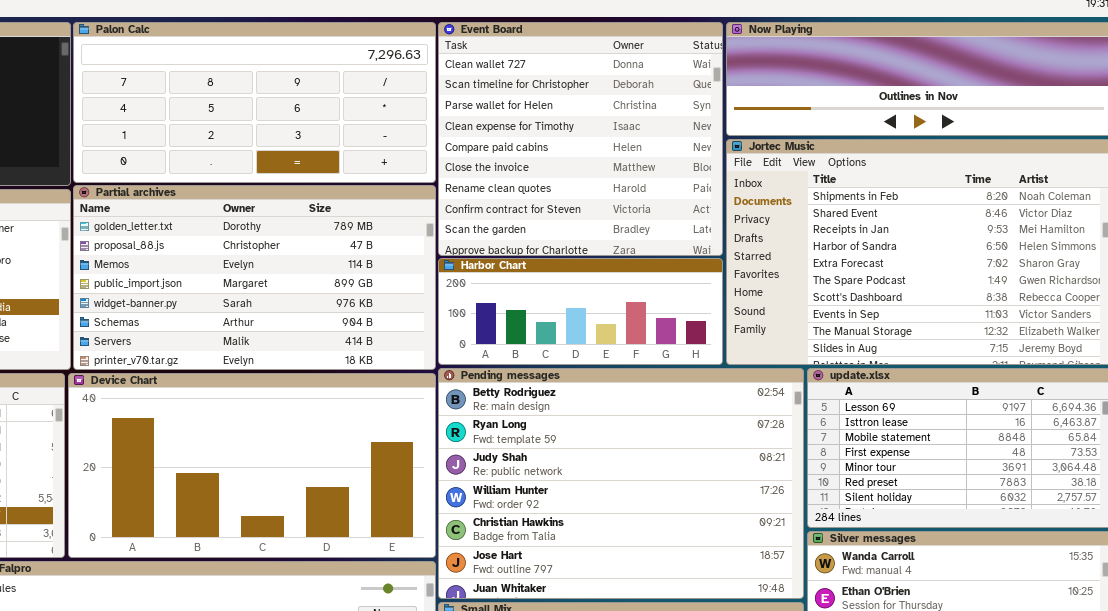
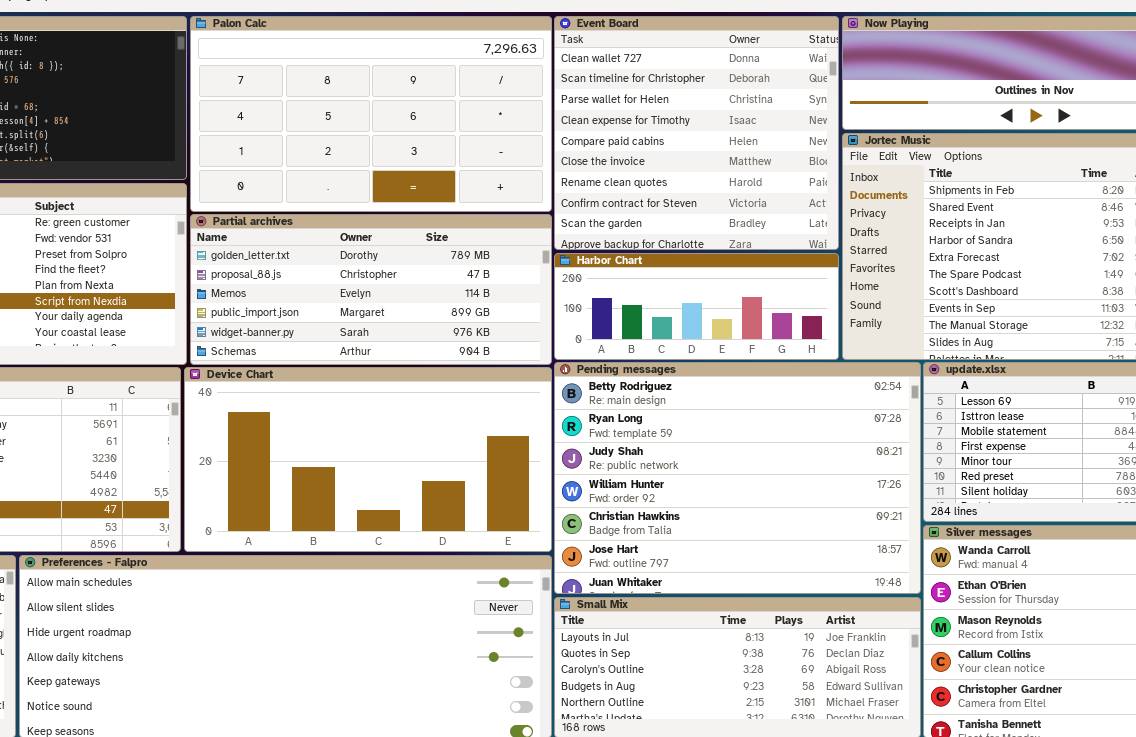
Palon Calc: [73,22,436,183] -> [190,16,552,212], resized
Partial archives: [73,185,436,370] -> [190,214,552,365], resized

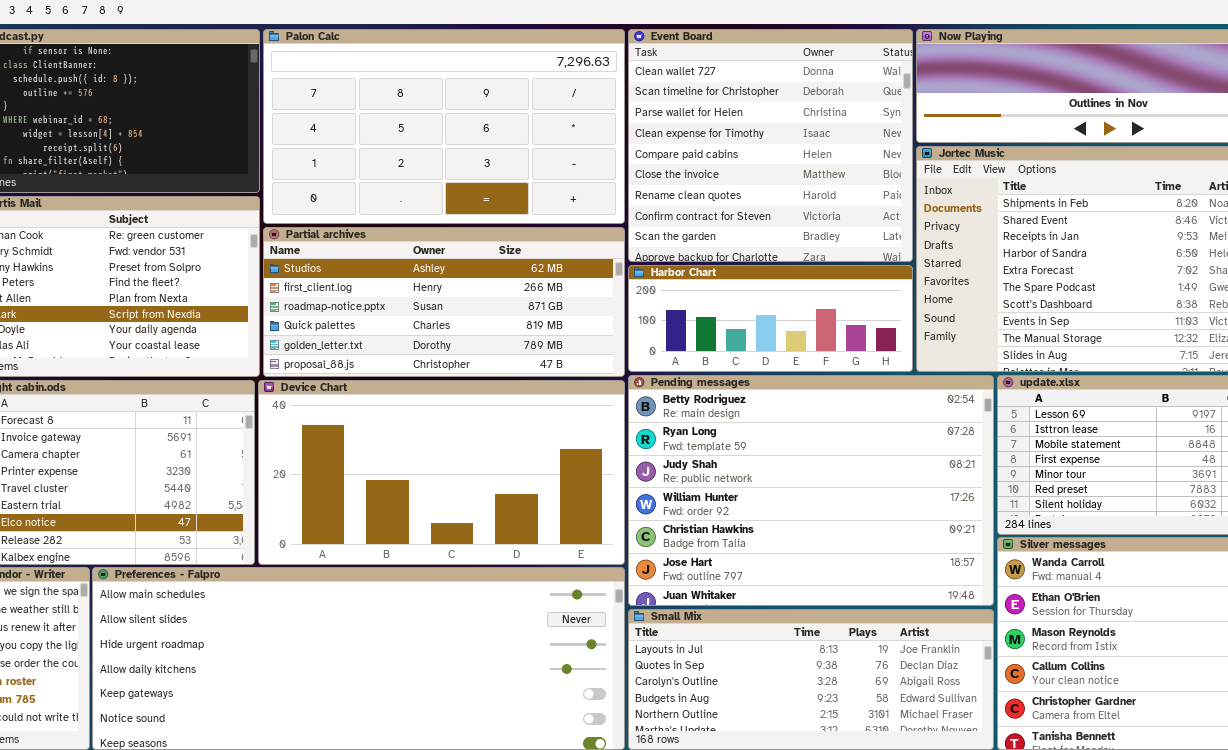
Partial archives: [190,214,552,365] -> [263,227,625,377], scrolled up 4 rows

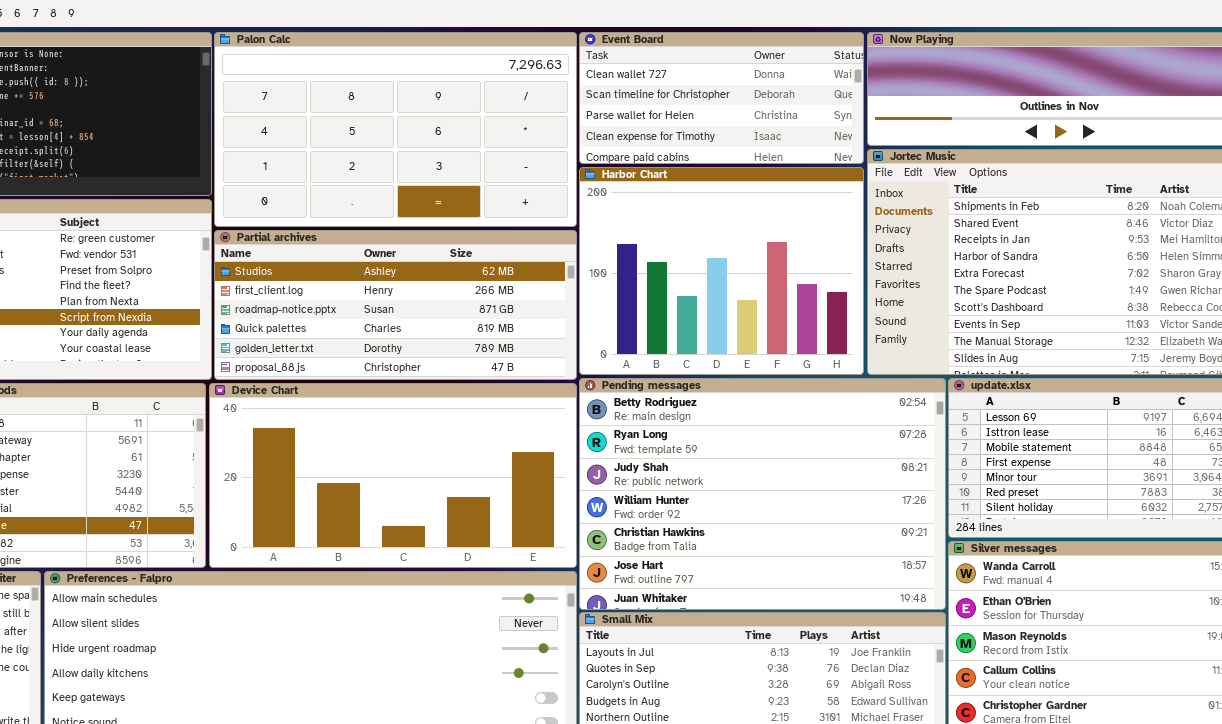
Event Board: [628,29,913,262] -> [579,32,864,164], resized
Harbor Chart: [628,265,913,372] -> [579,167,864,375], resized

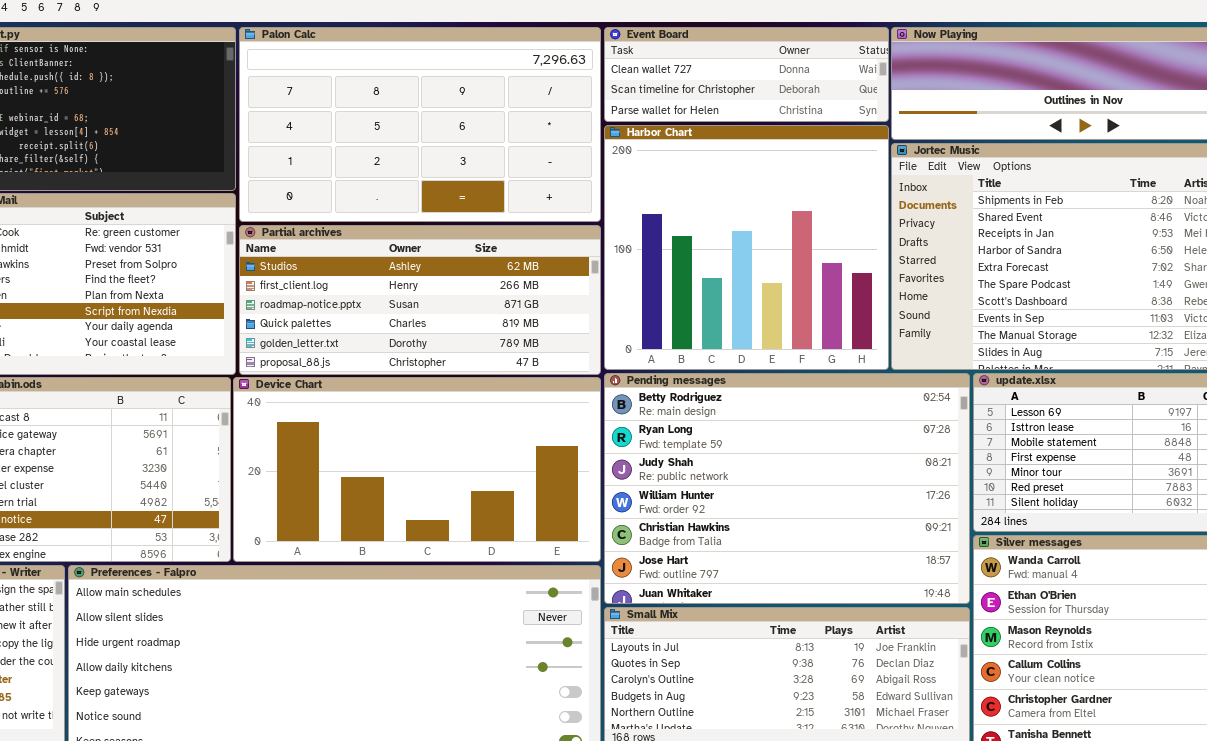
Event Board: [579,32,864,164] -> [604,27,889,122], resized
Harbor Chart: [579,167,864,375] -> [604,125,889,370], resized

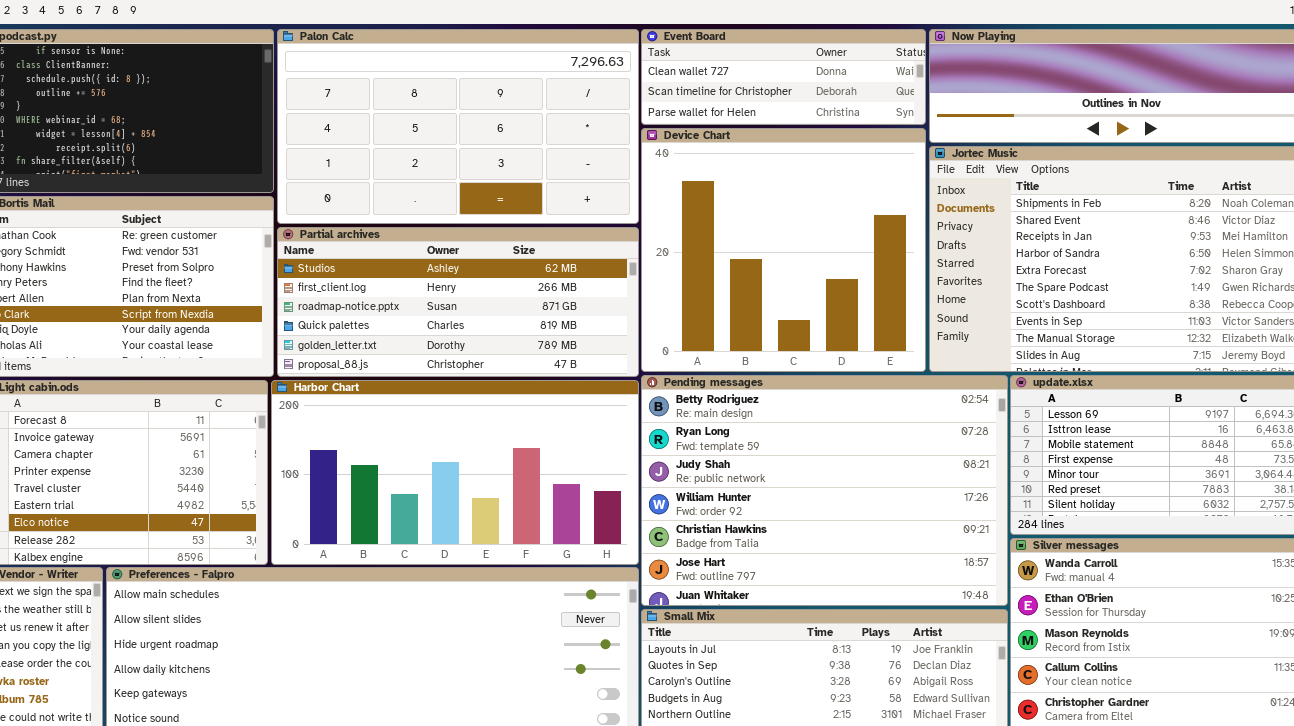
Harbor Chart: [604,125,889,370] -> [271,380,639,565], moved, resized
Device Chart: [233,377,601,562] -> [641,128,926,372], moved, resized

